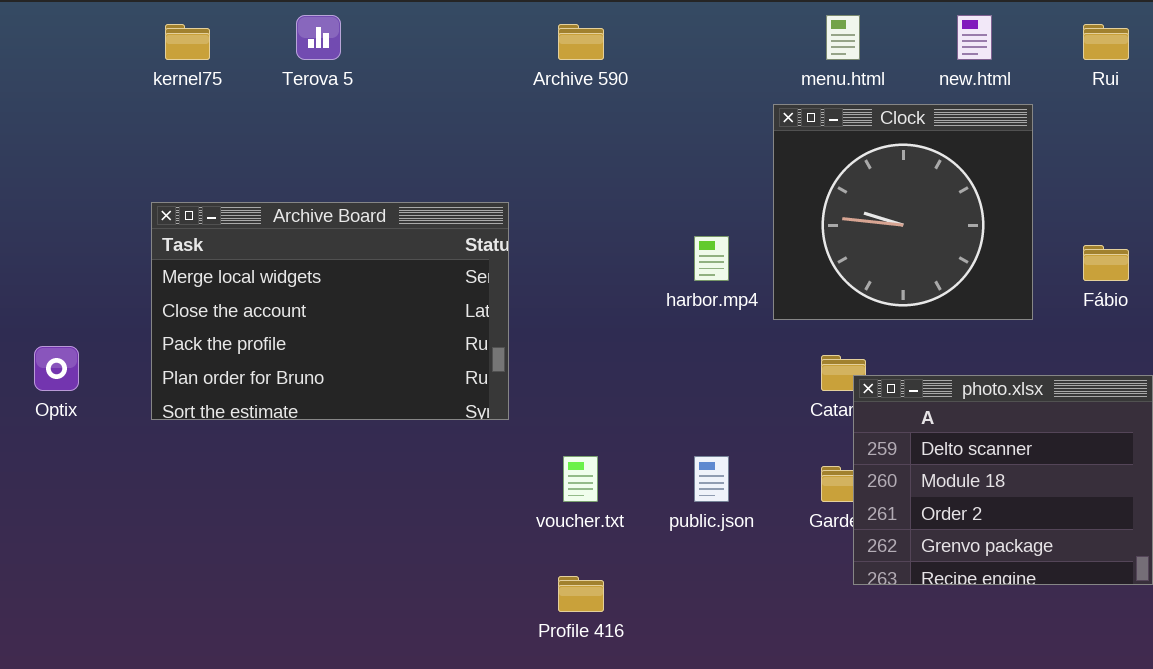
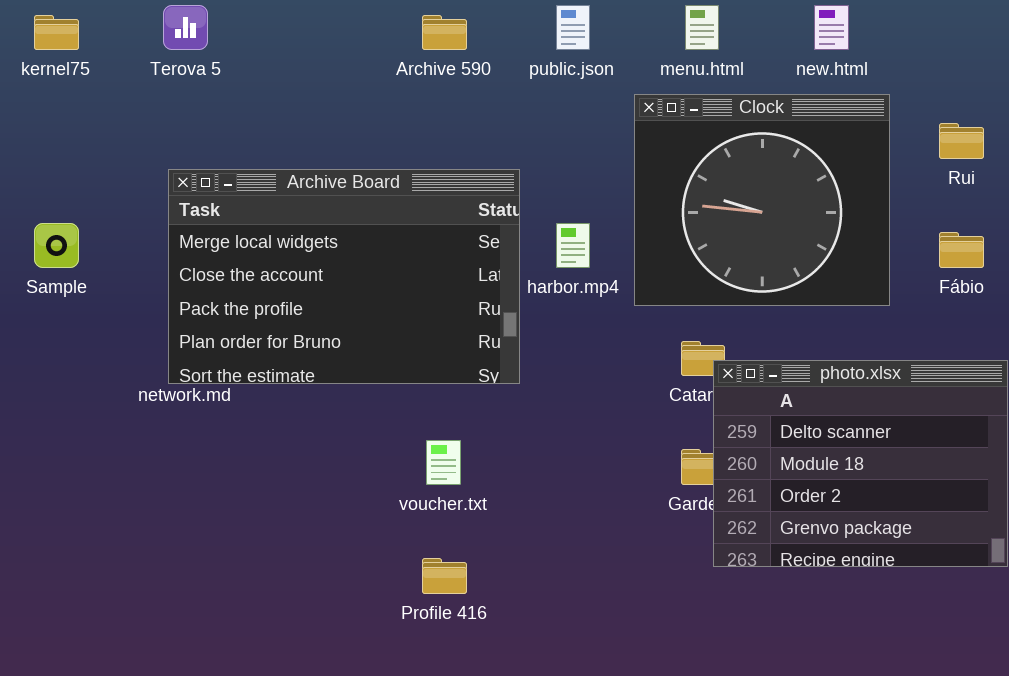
Rui: [1083,24,1129,60] -> [939,123,984,159], moved
Archive Board: [151,202,509,420] -> [168,169,520,384], moved
public.json: [694,456,729,502] -> [556,5,590,50], moved

